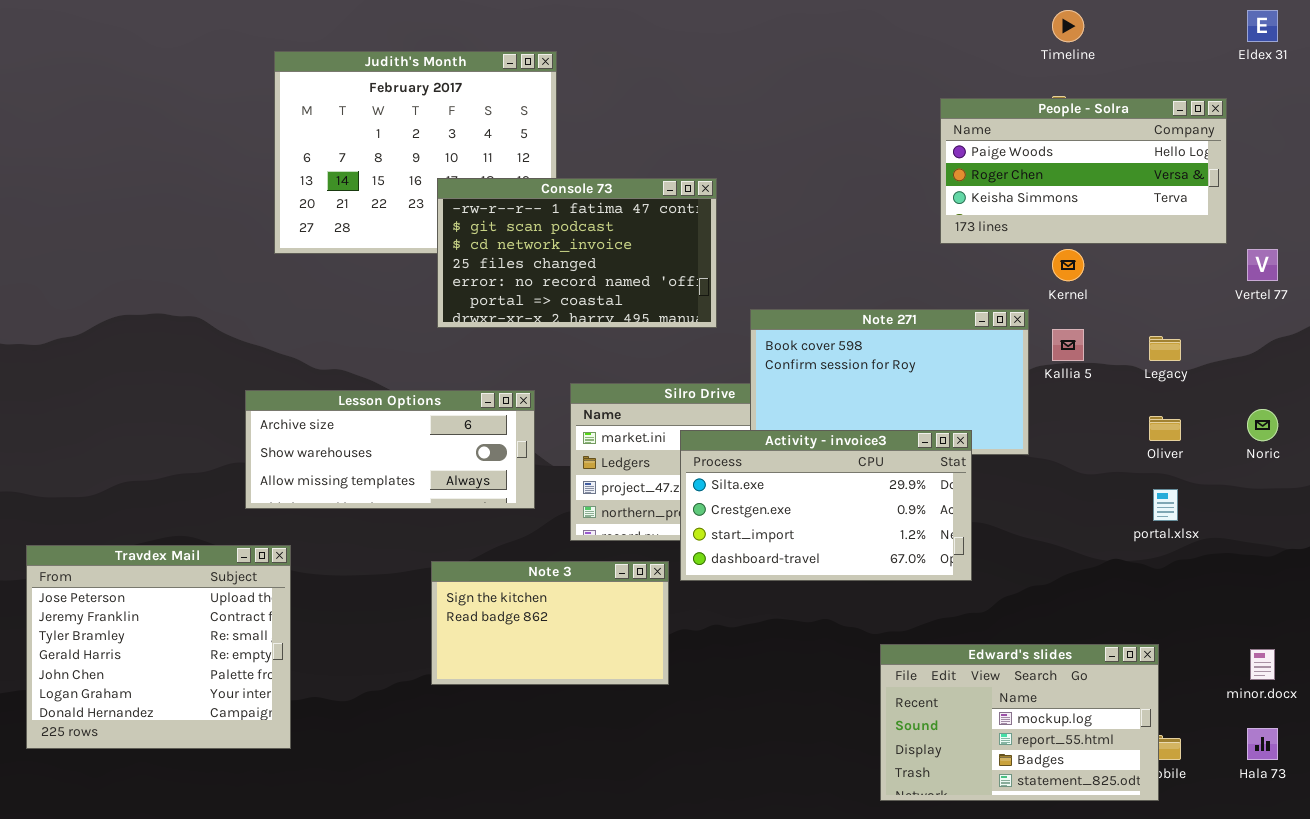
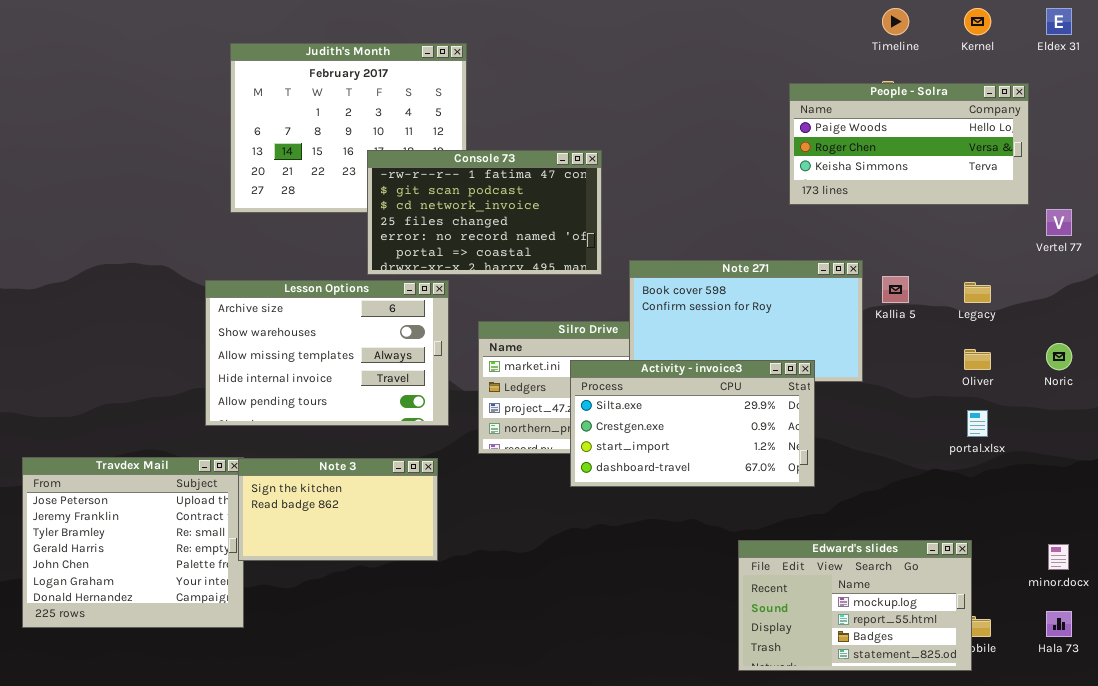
Kernel: [1052,249,1084,281] -> [964,8,991,35], moved
Lesson Options: [245,390,535,509] -> [205,280,449,426], resized
Note 3: [431,561,669,685] -> [238,458,438,561], moved

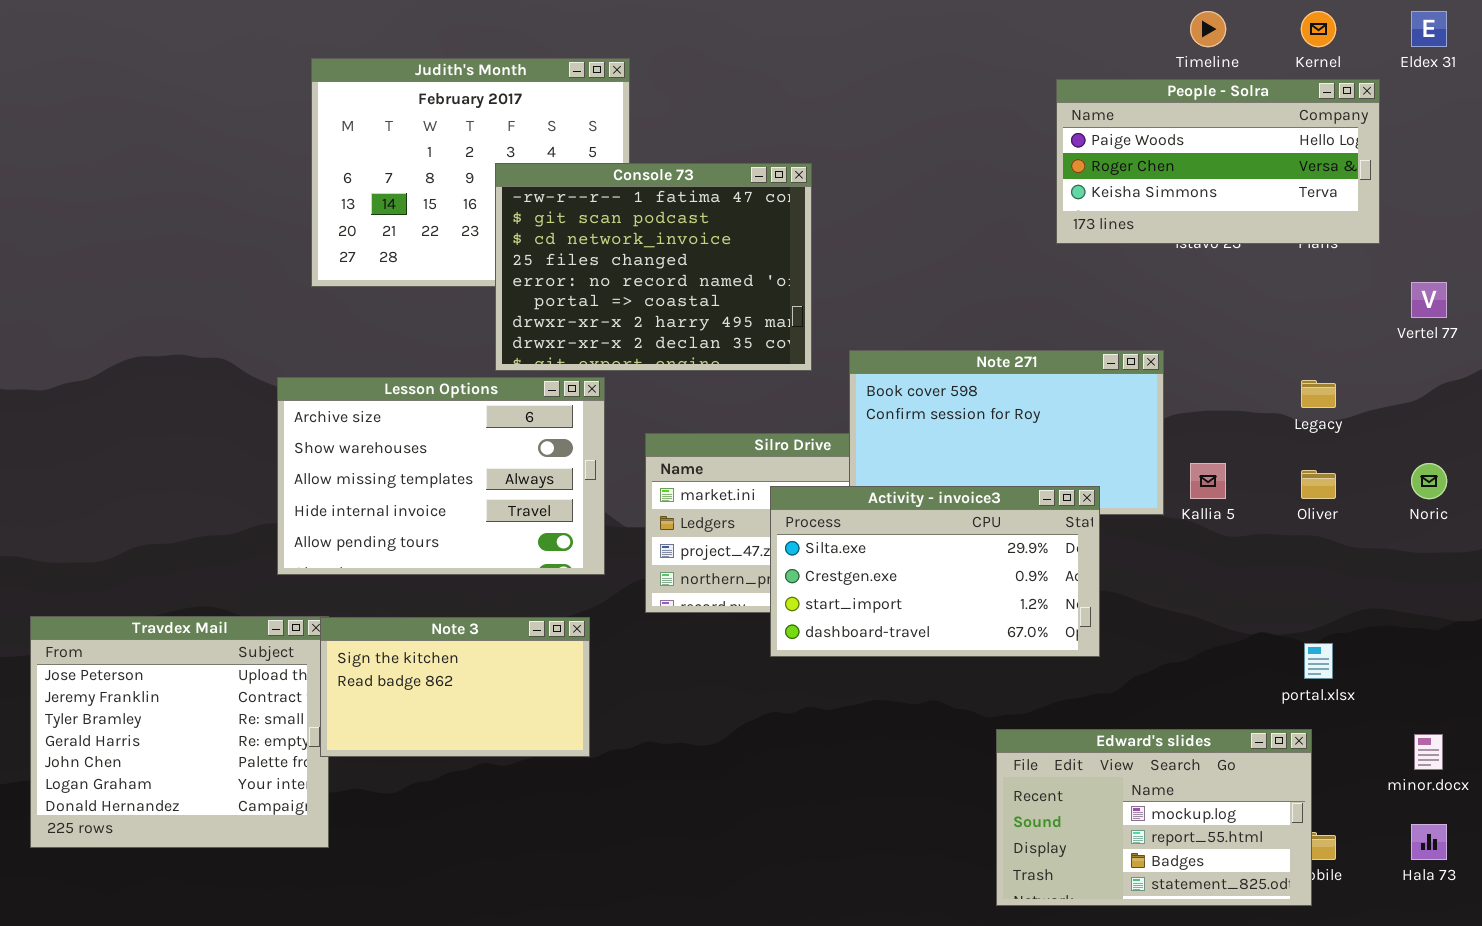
People - Solra: [789,83,1029,205] -> [1056,79,1380,244], moved
Console 73: [367,150,602,275] -> [495,163,812,371], resized
Kallia 5: [882,276,909,303] -> [1190,463,1226,499], moved
portal.xlsx: [967,410,988,437] -> [1304,643,1333,679], moved

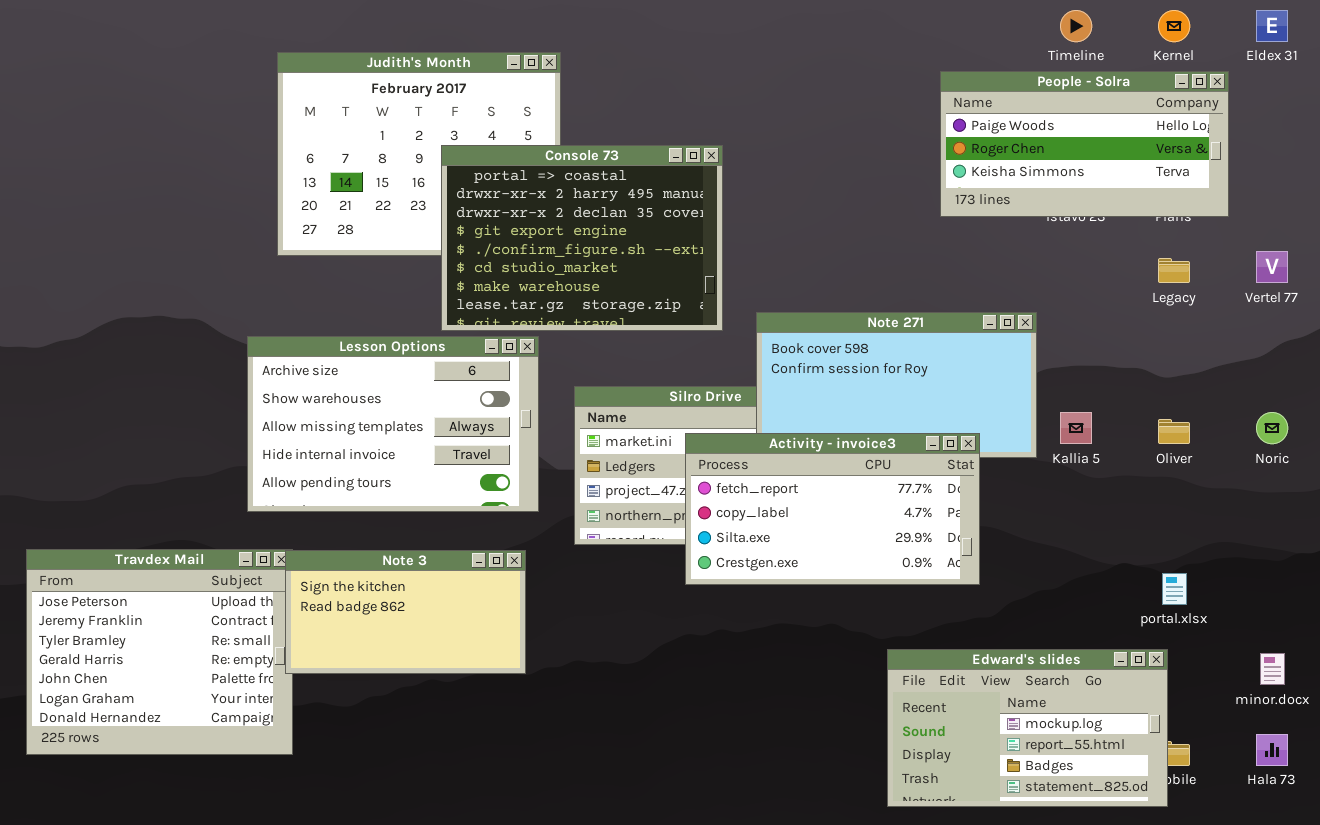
Console 73: [495,163,812,371] -> [441,145,723,331], scrolled down 5 rows
Legacy: [1301,380,1336,408] -> [1158,258,1190,283], moved
Activity - invoice3: [770,486,1100,657] -> [685,433,980,585], scrolled up 2 rows

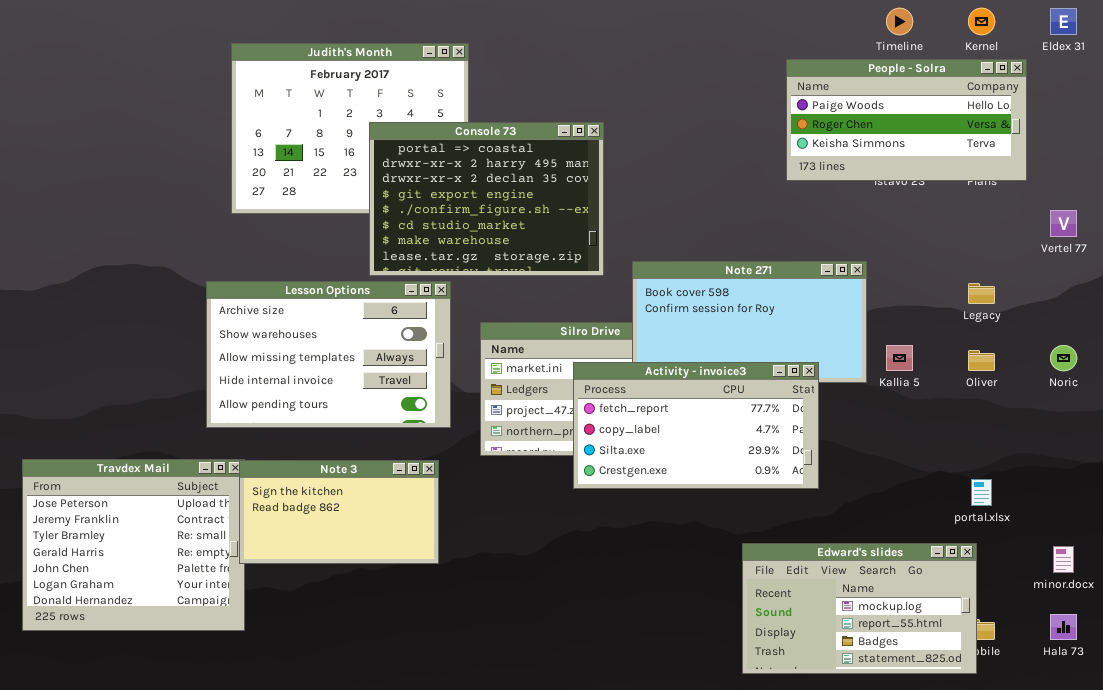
Legacy: [1158,258,1190,283] -> [968,283,995,304], moved

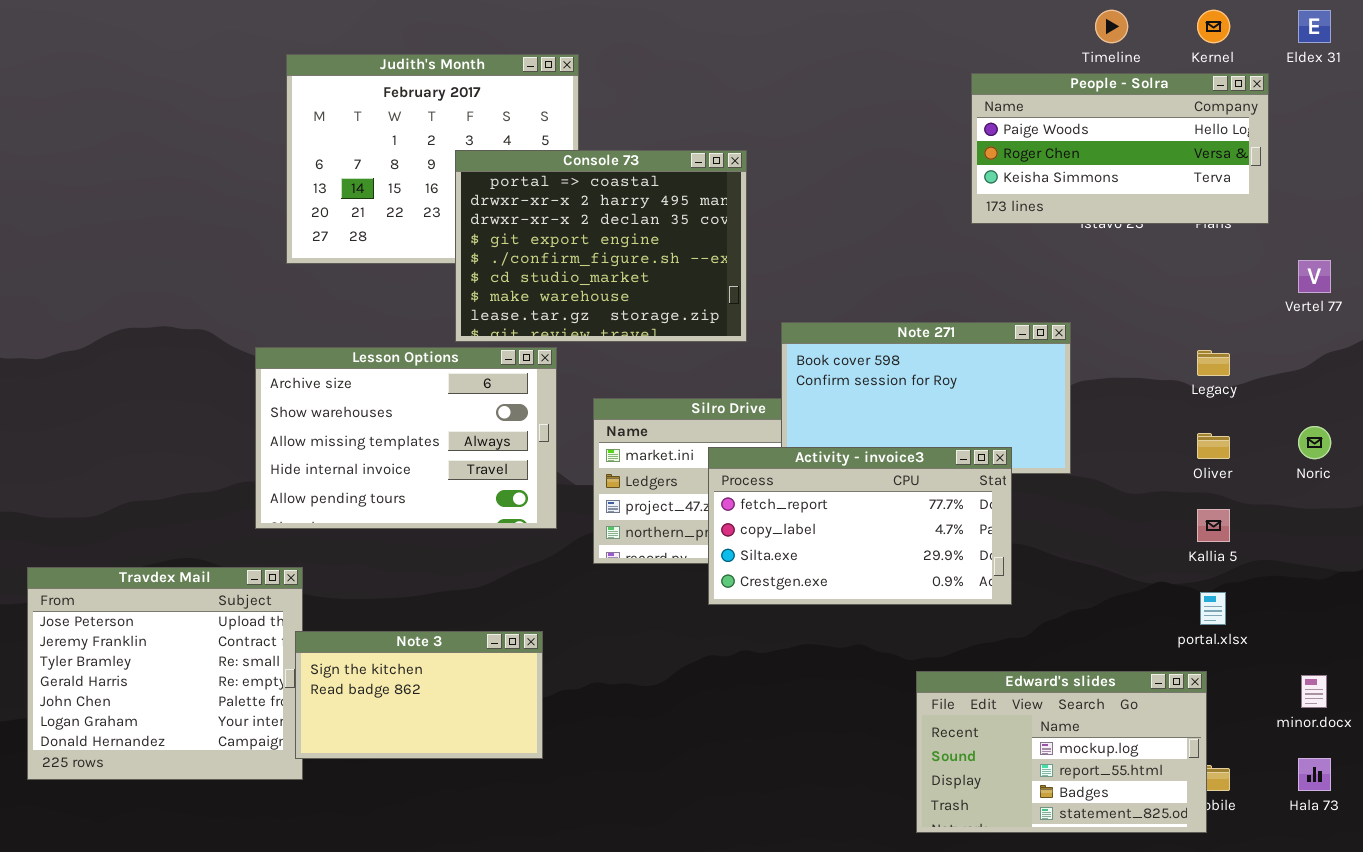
Kallia 5: [886,345,913,371] -> [1197,509,1230,542], moved
Note 3: [239,460,439,564] -> [295,631,543,759], moved

